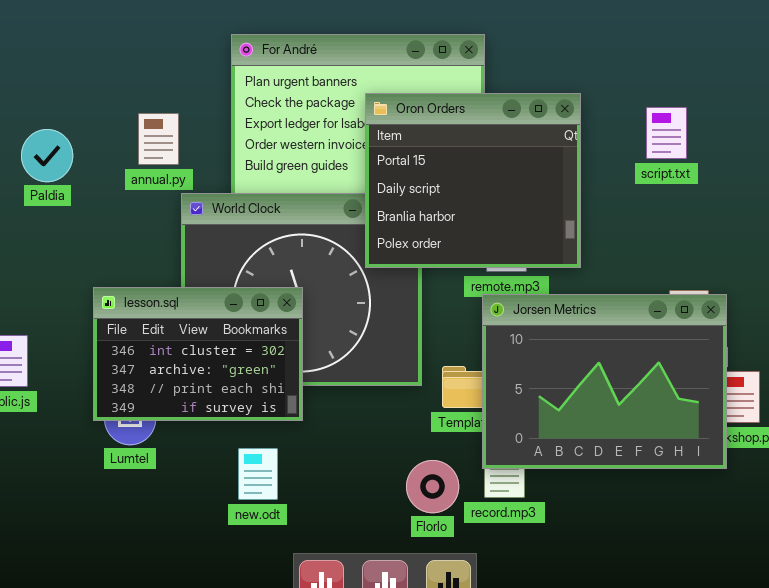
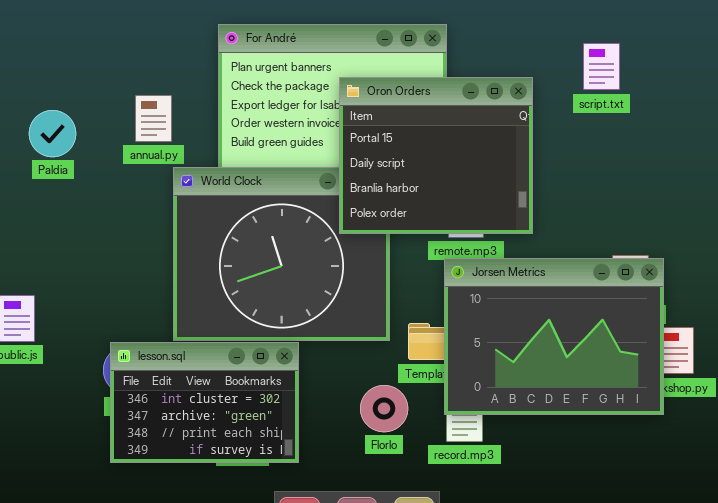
script.txt: [646,107,687,159] -> [583,43,620,90], moved
lesson.sql: [93,287,303,421] -> [110,342,299,463], moved
Florlo: [406,460,459,513] -> [360,385,408,432], moved

